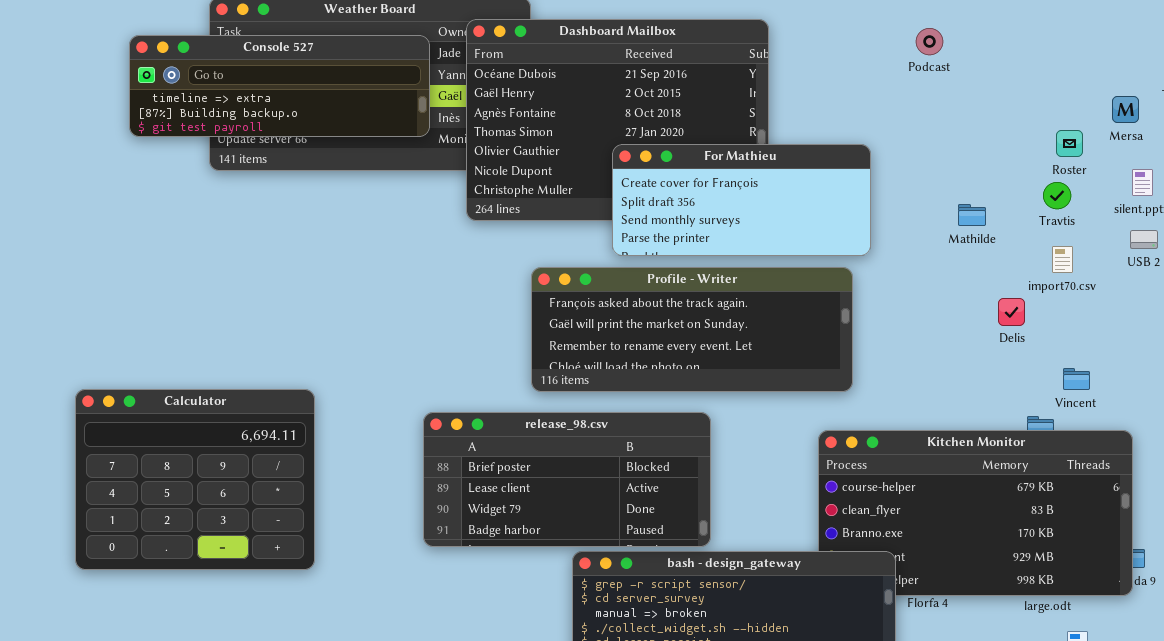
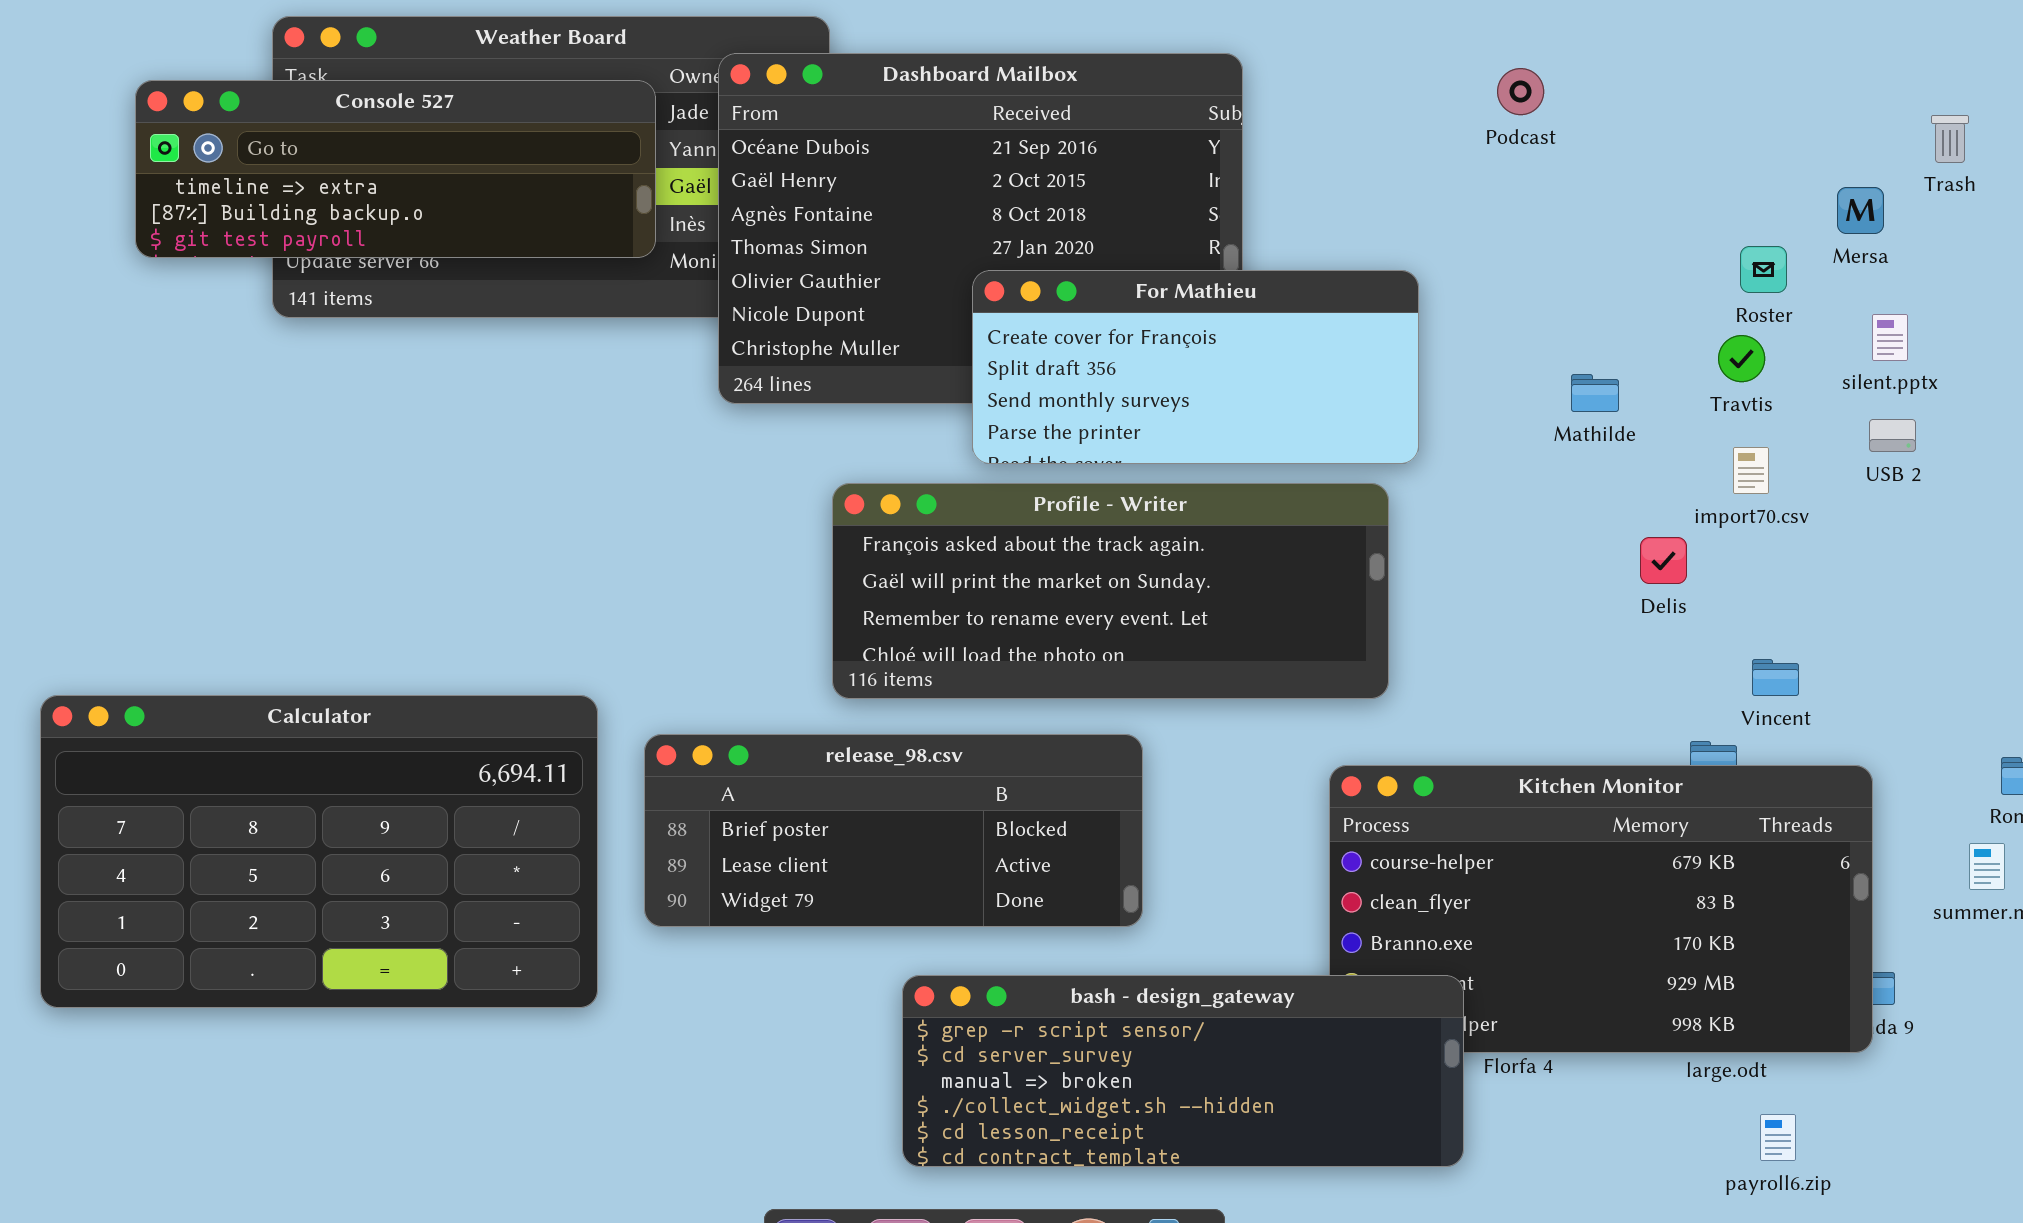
Calculator: [75,389,315,570] -> [40,695,598,1008], resized
release_98.csv: [423,412,711,547] -> [644,734,1143,927], resized

